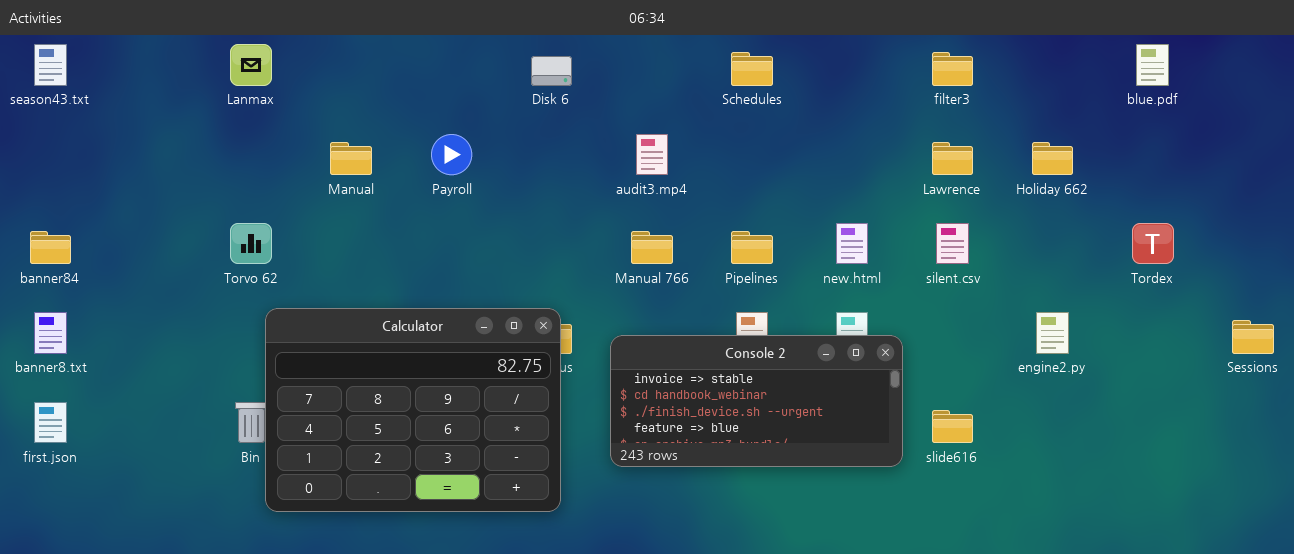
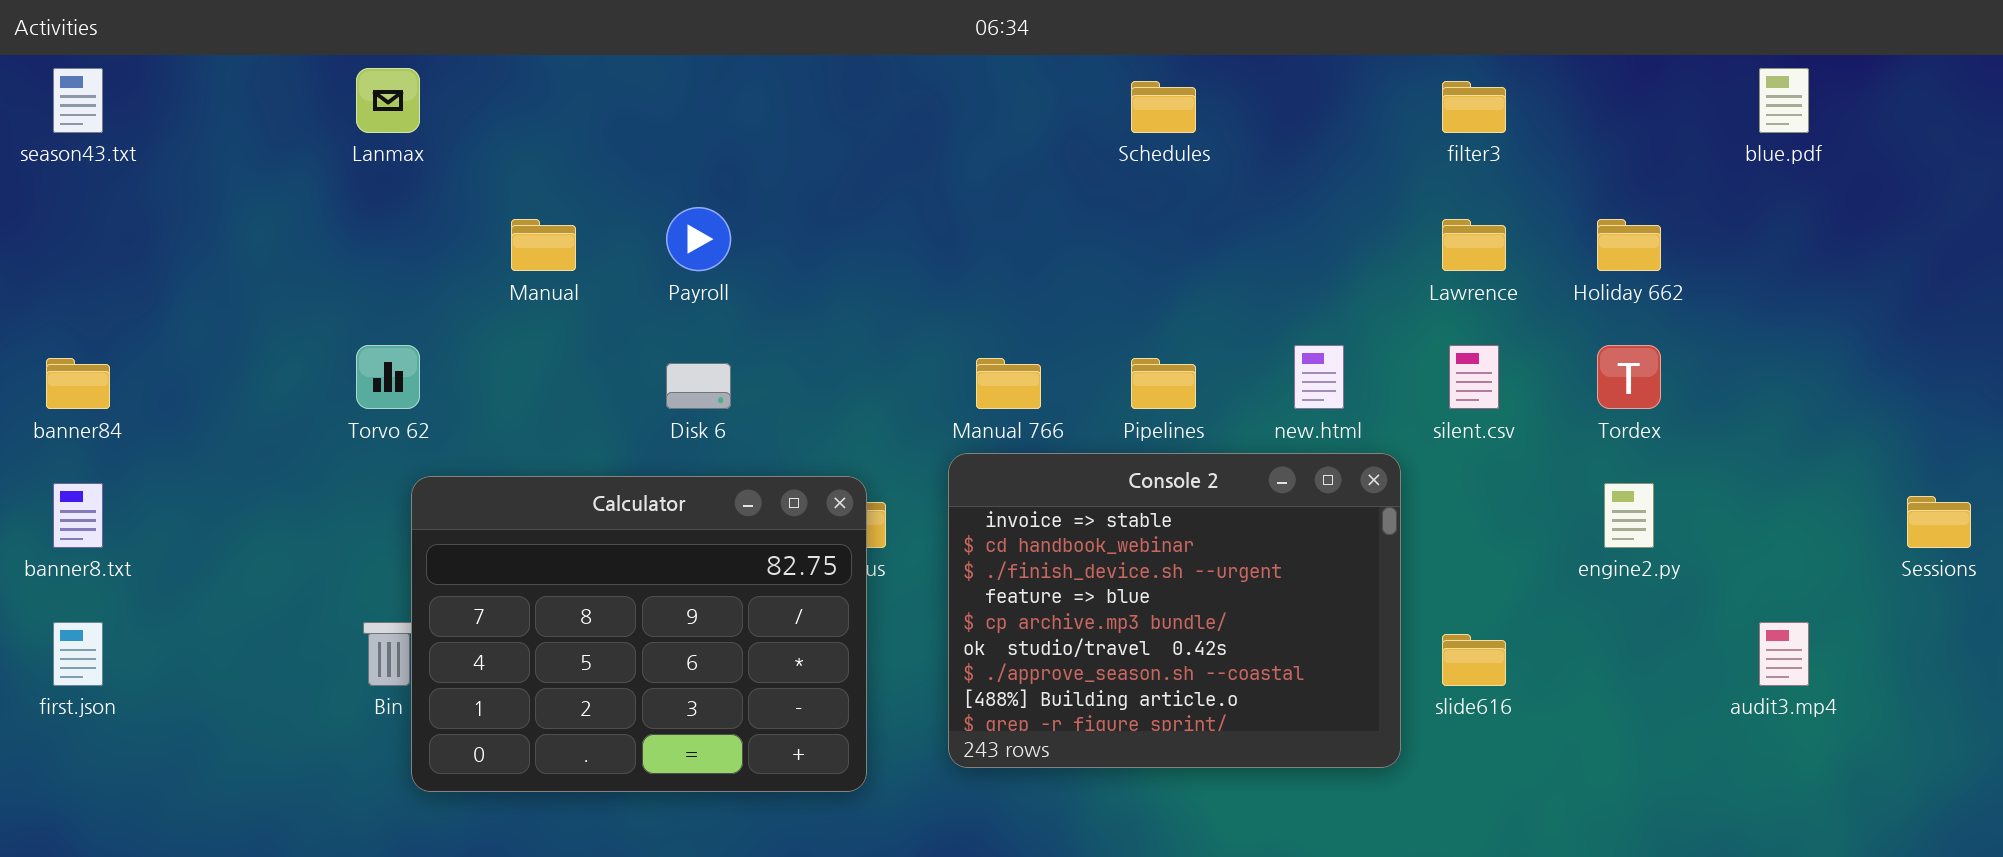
Disk 6: [531,56,572,86] -> [666,363,731,409], moved
audit3.mp4: [636,134,668,175] -> [1759,622,1809,686], moved
Tordex: [1132,223,1174,264] -> [1597,345,1661,409], moved
Console 2: [610,335,903,467] -> [948,453,1401,768], moved, resized

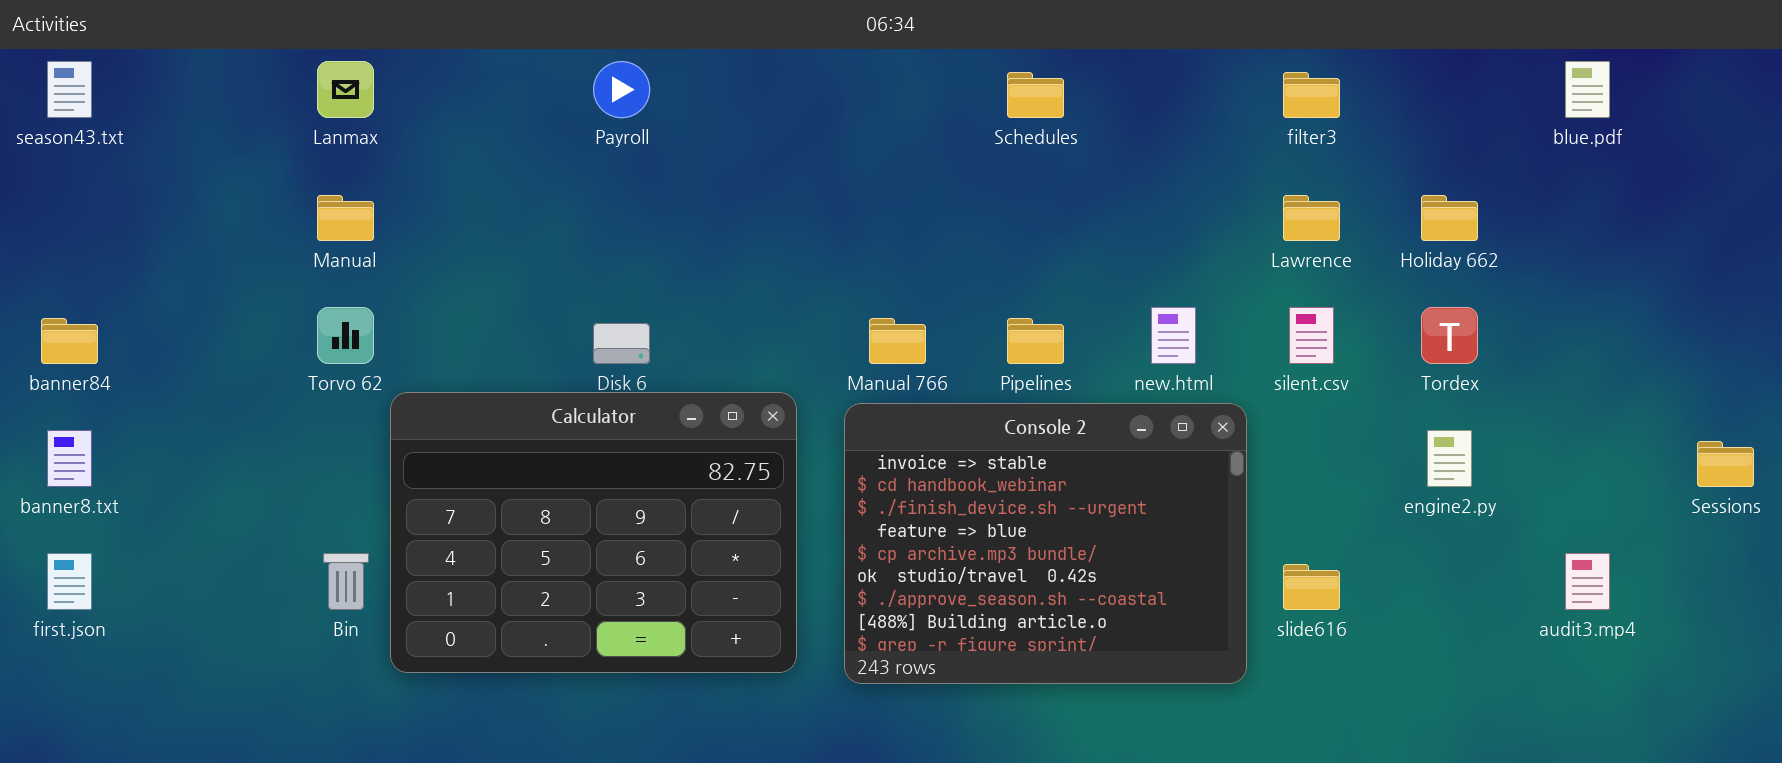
Payroll: [666,207,731,271] -> [593,61,650,118], moved
Manual: [511,219,576,271] -> [317,195,374,241], moved
Calculator: [411,476,867,792] -> [390,392,797,673], moved

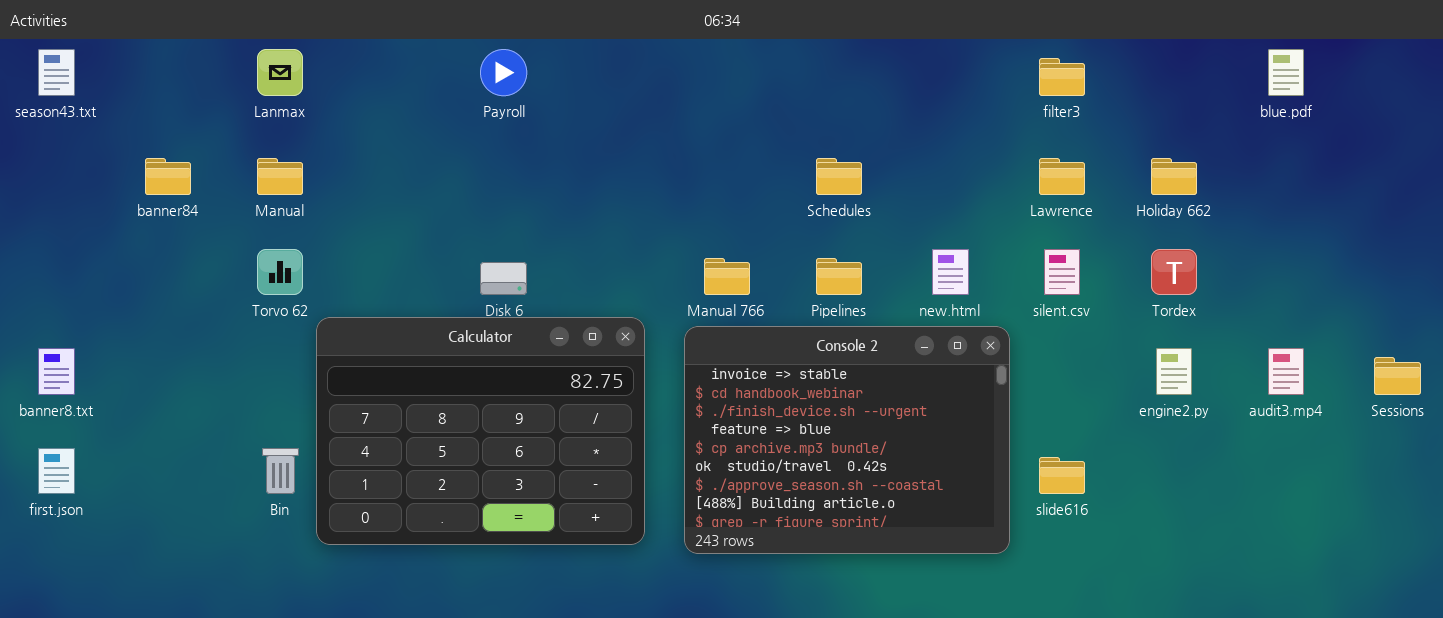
Schedules: [1007,72,1064,118] -> [816,158,862,195], moved
banner84: [41,318,98,364] -> [145,158,191,195], moved
audit3.mp4: [1565,553,1610,610] -> [1268,348,1304,395], moved

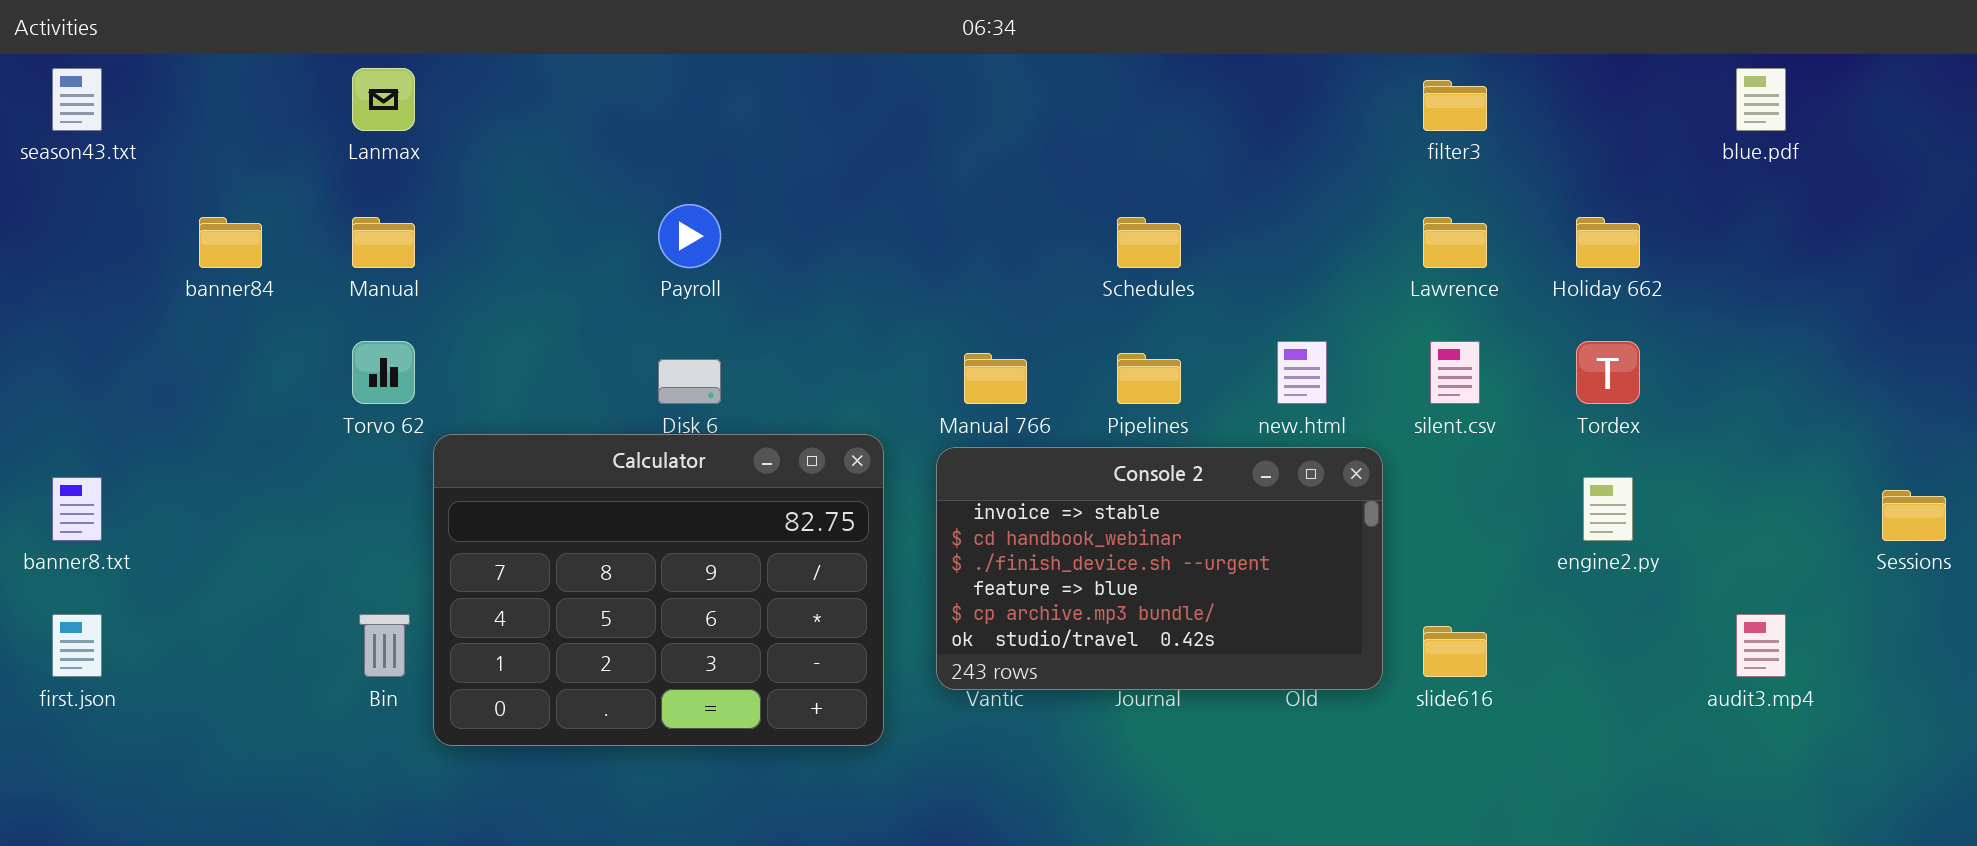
Payroll: [480,49,527,96] -> [658,204,721,268], moved
Console 2: [684,326,1010,554] -> [936,447,1383,690], resized
audit3.mp4: [1268,348,1304,395] -> [1736,614,1786,677], moved

